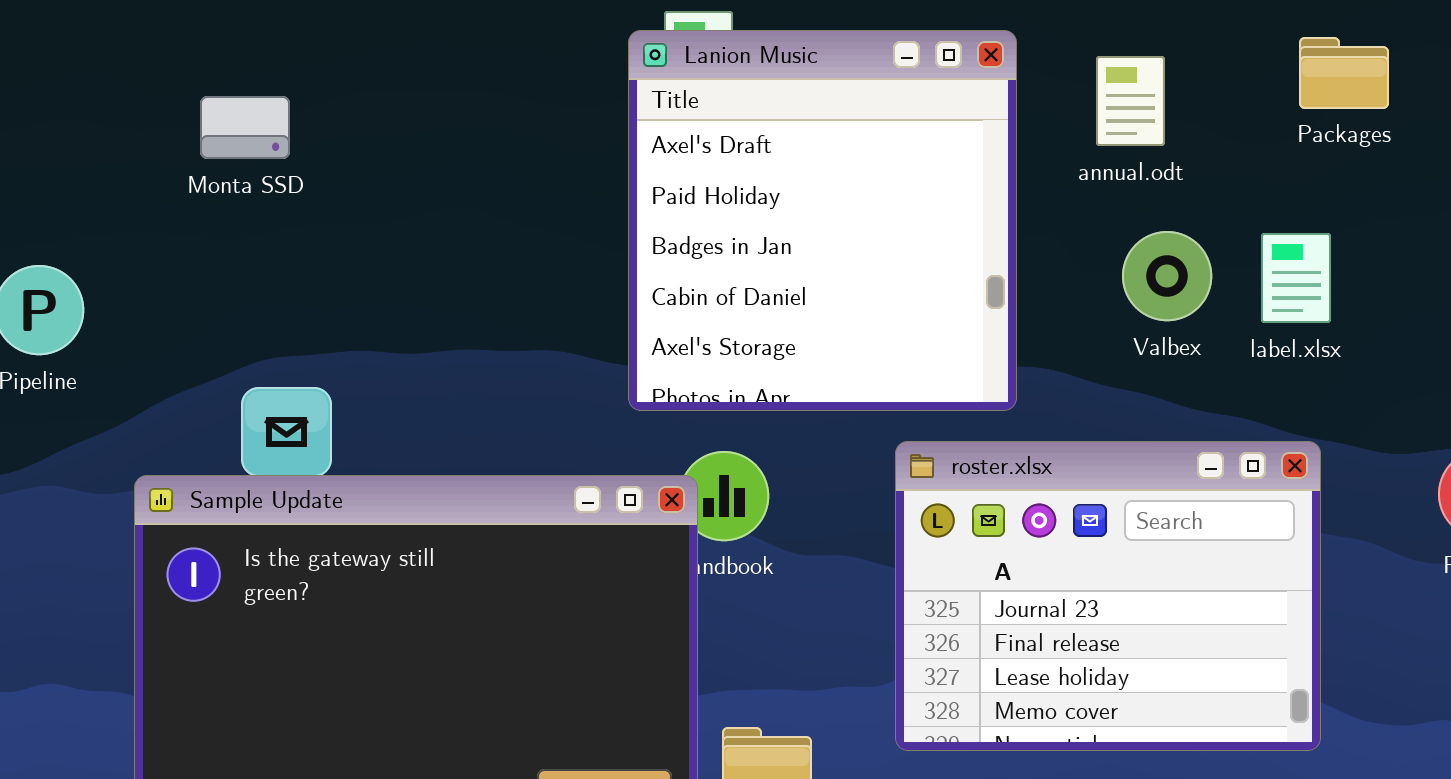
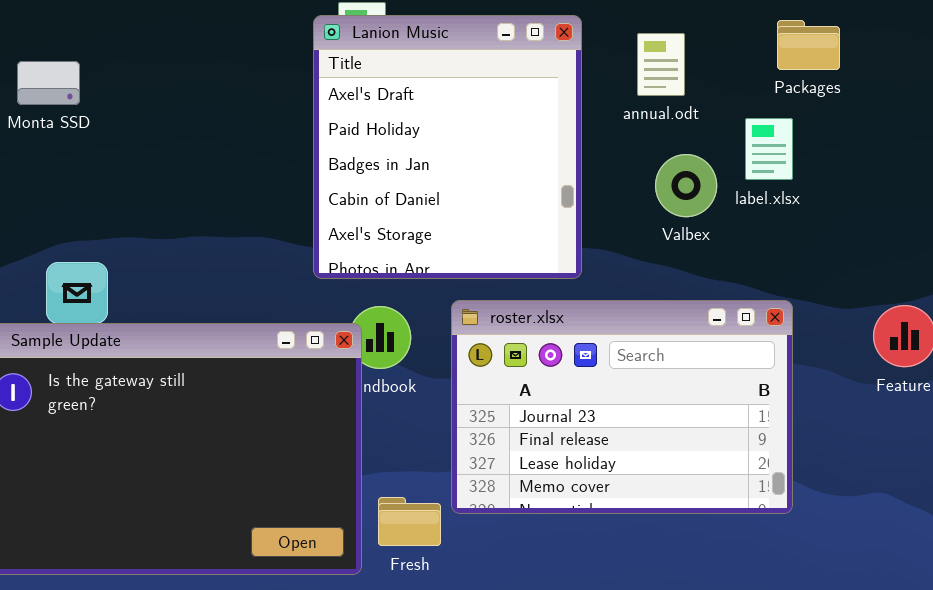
label.xlsx: [1261,233,1331,323] -> [745,118,793,180], moved
roster.xlsx: [895,441,1321,751] -> [451,300,793,514], resized

